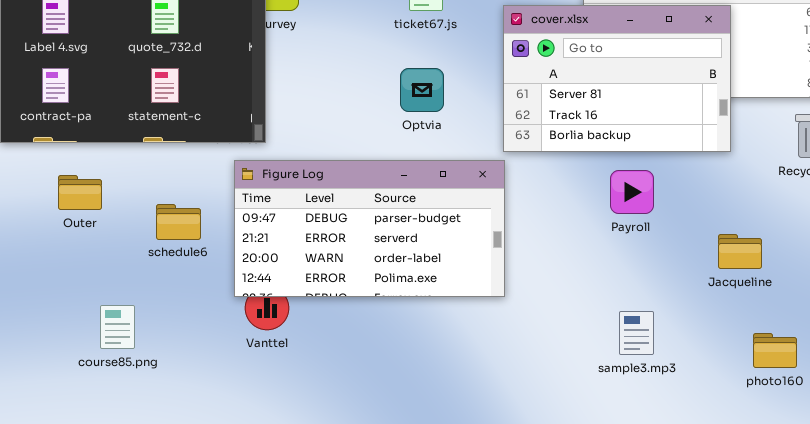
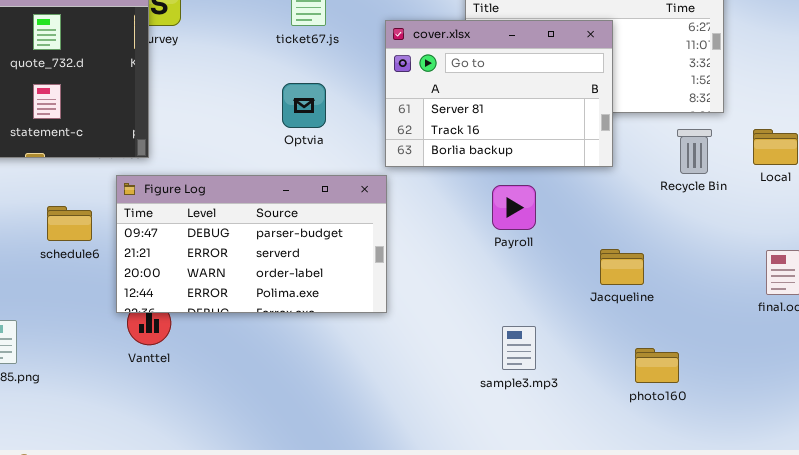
schedule6: [156,204,201,240] -> [47,206,92,241], moved

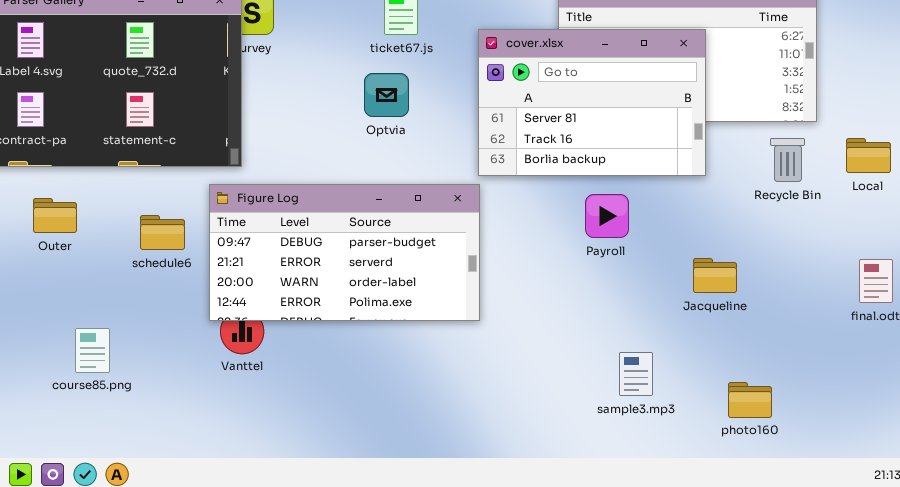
Optvia: [282,83,326,128] -> [364,73,409,117], moved
sample3.mp3: [502,326,536,370] -> [619,352,653,396], moved
photo160: [635,348,679,383] -> [728,382,772,418], moved

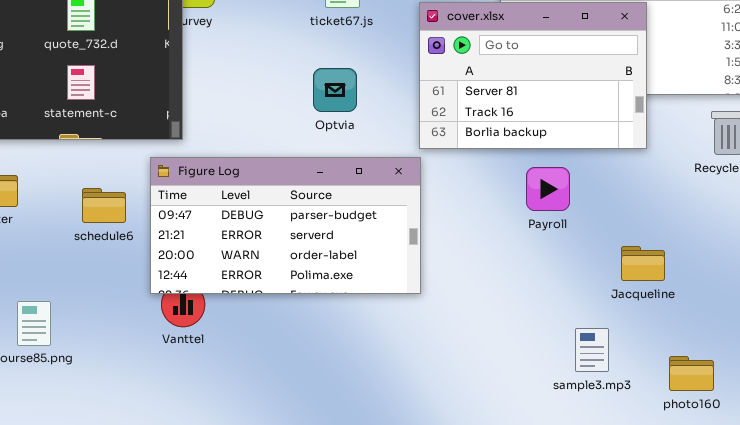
Optvia: [364,73,409,117] -> [313,68,357,112], moved
Jacqueline: [693,258,737,293] -> [621,246,665,281], moved
sample3.mp3: [619,352,653,396] -> [575,328,609,372], moved

